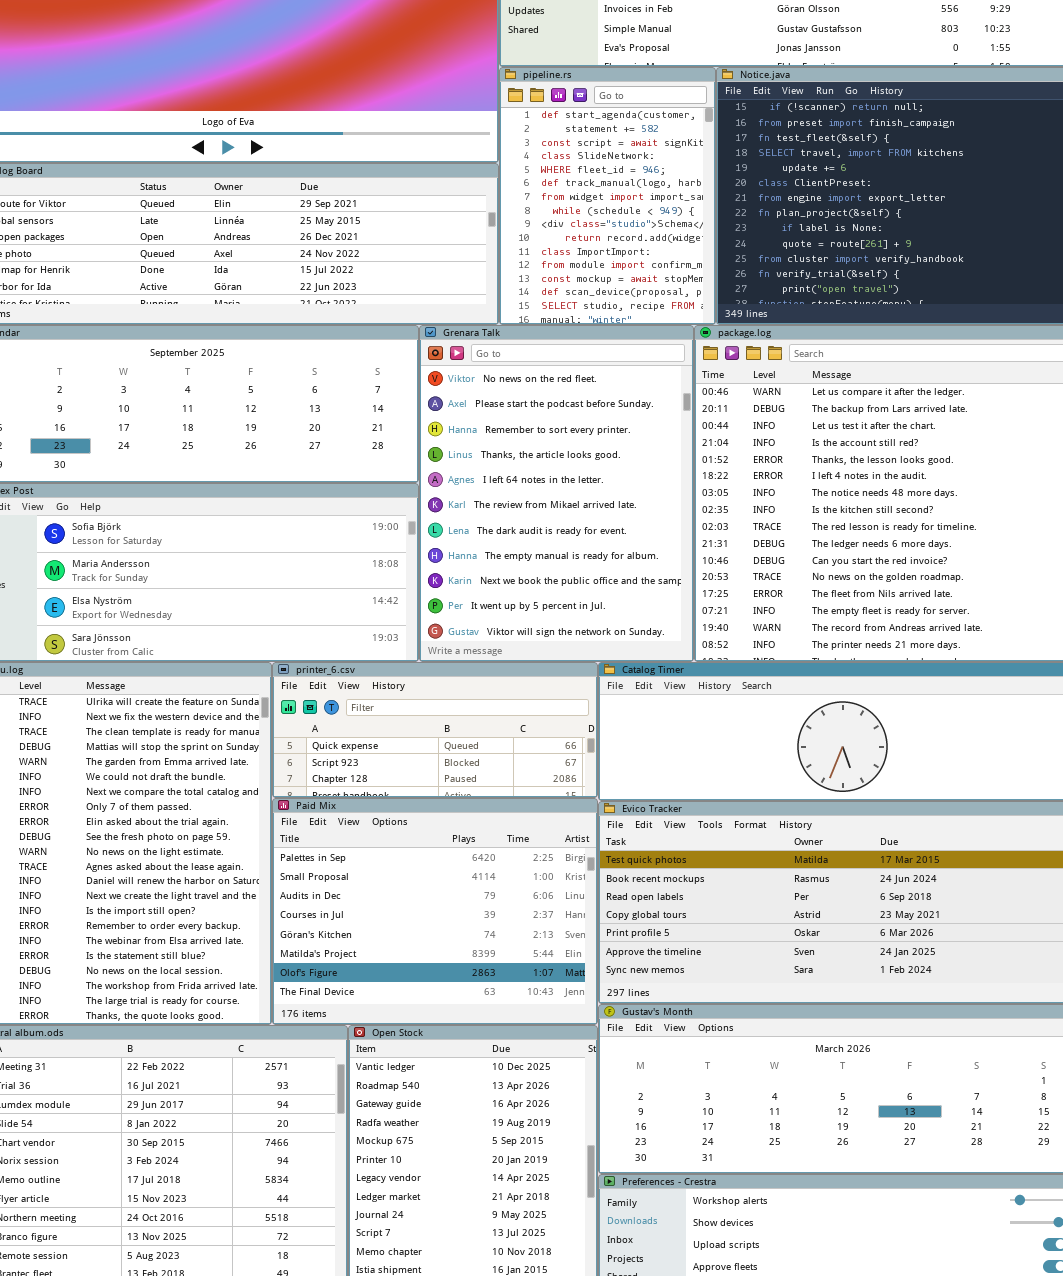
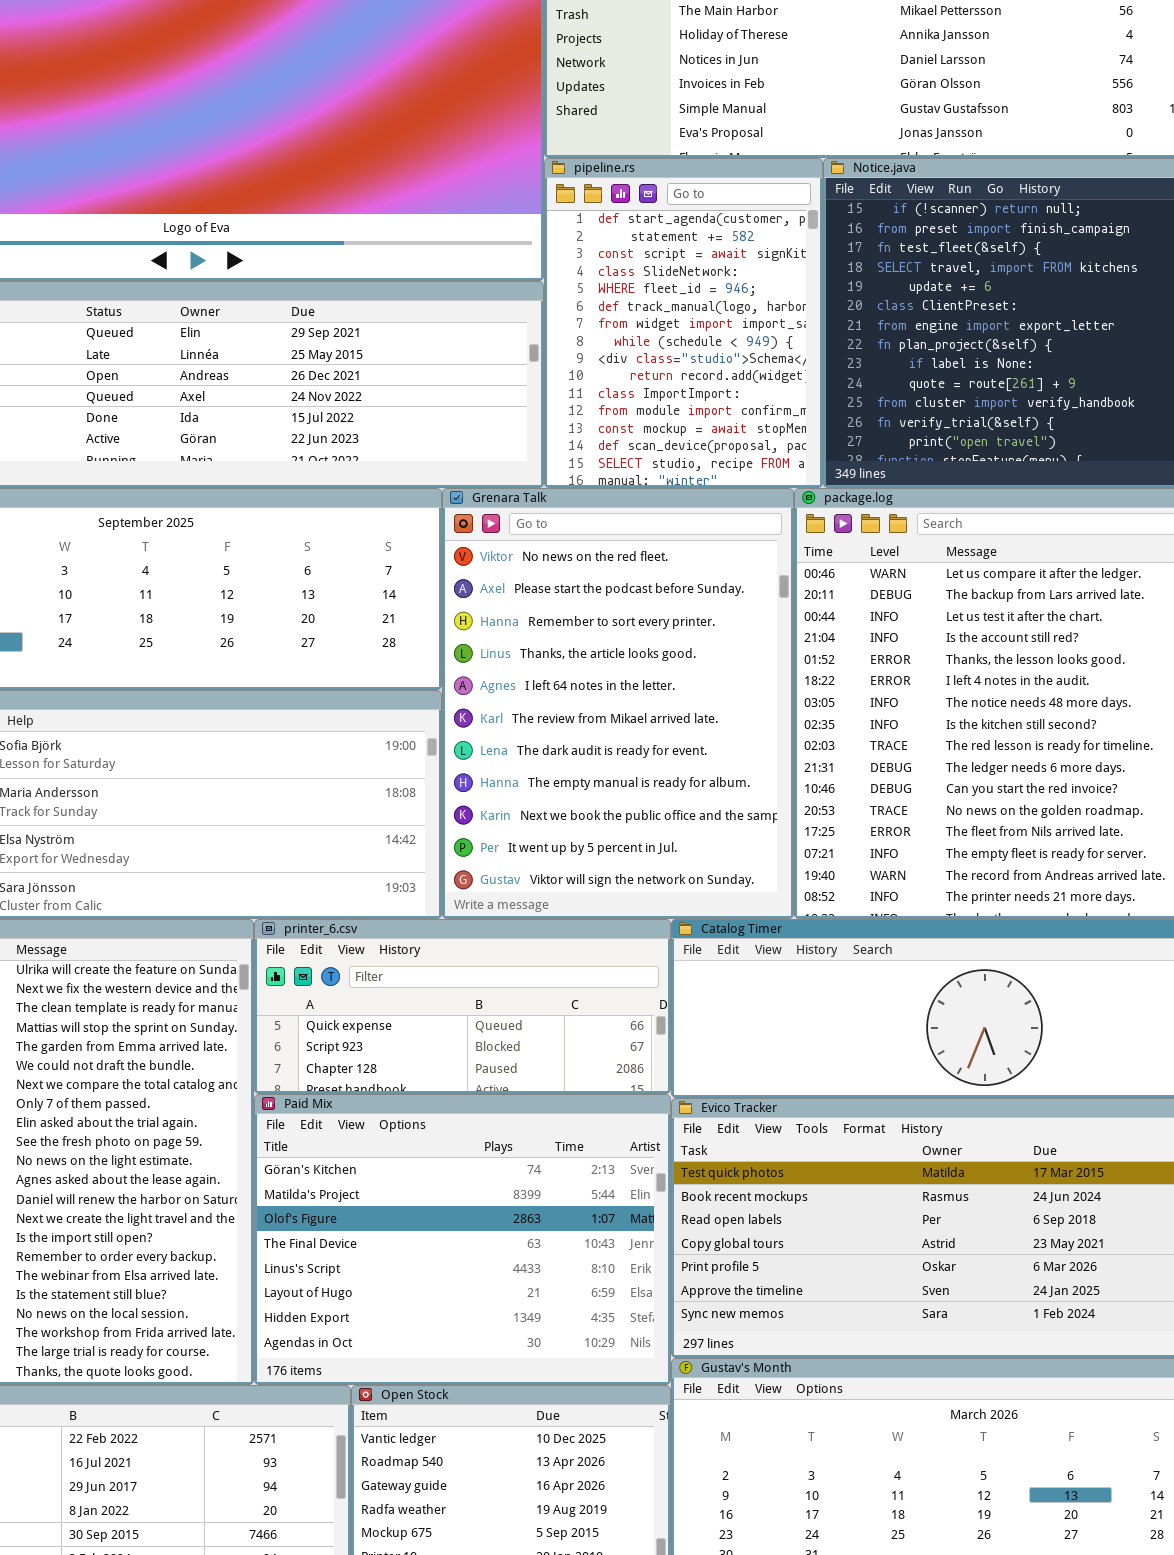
Paid Mix: [272,798,598,1025] -> [254,1094,671,1385], scrolled down 4 rows

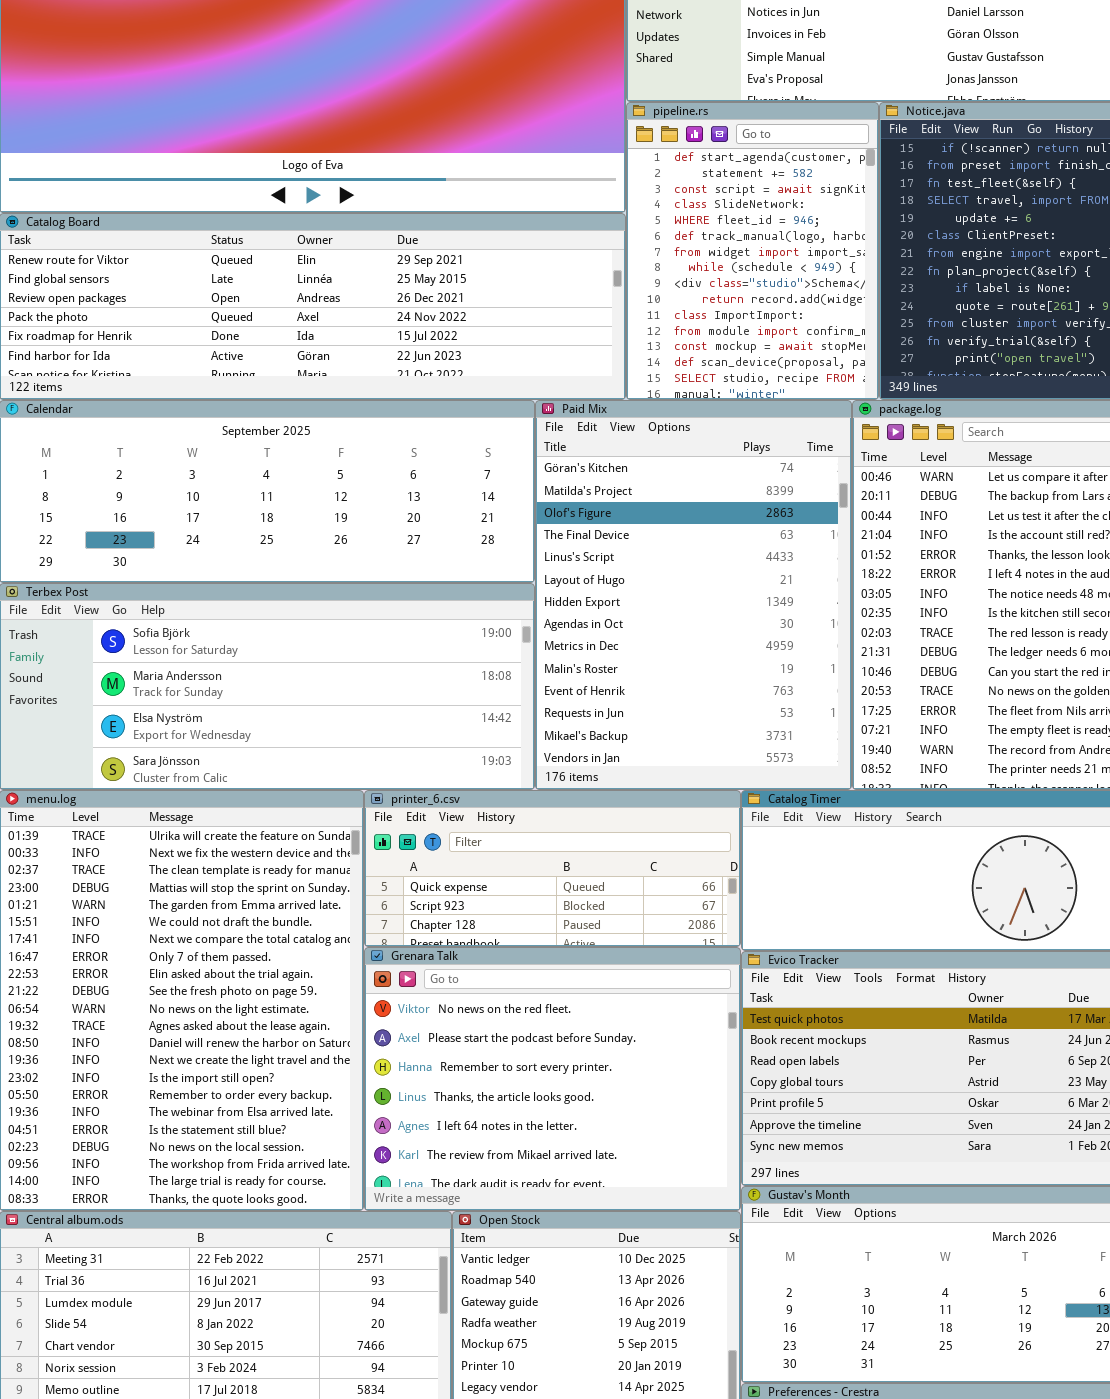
Grenara Talk: [442,488,794,919] -> [364,947,741,1211], moved, resized
Paid Mix: [254,1094,671,1385] -> [535,400,852,790], moved, resized

